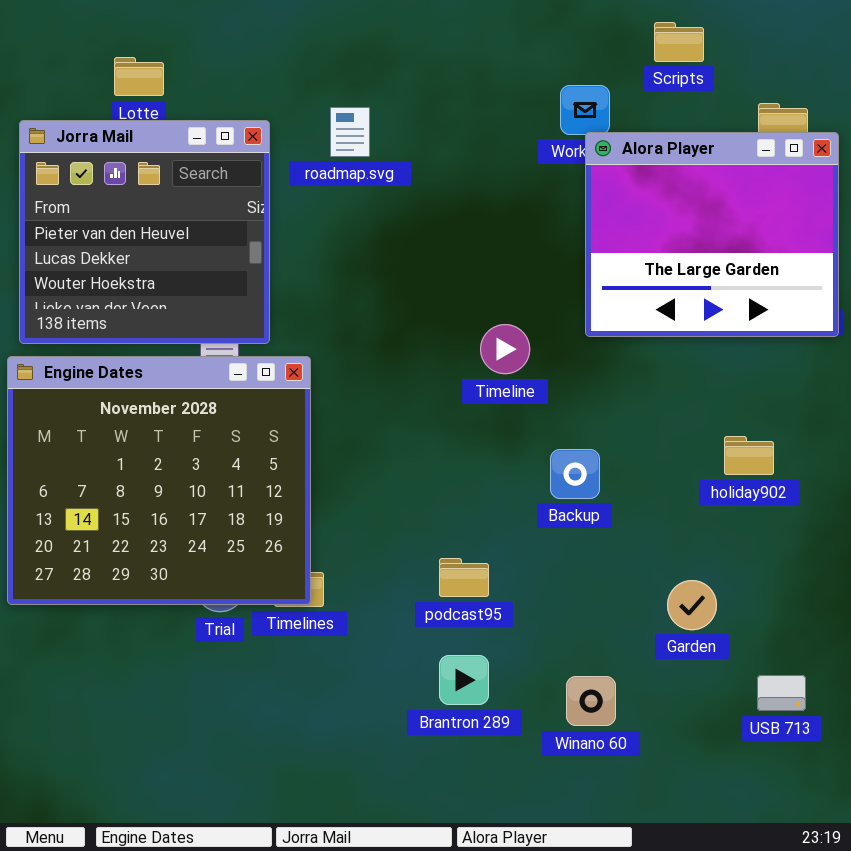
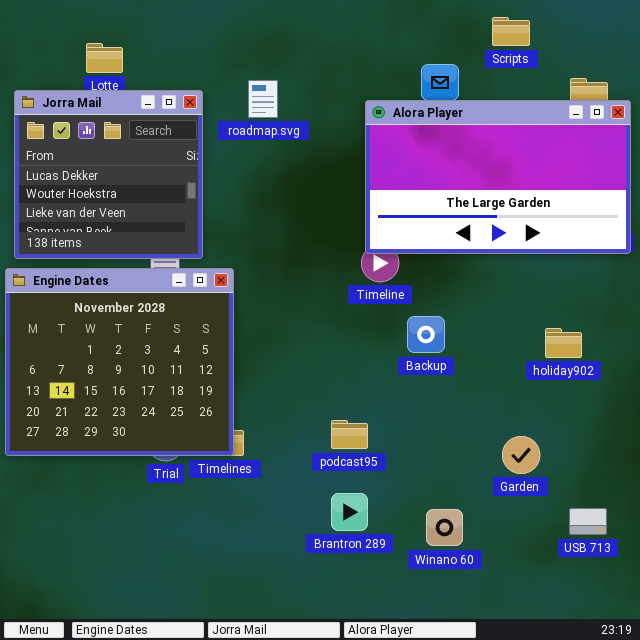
Jorra Mail: [19,120,270,344] -> [14,90,203,259], scrolled down 1 row
Alora Player: [585,132,839,337] -> [365,100,631,254], resized
Backup: [550,449,600,499] -> [407,316,445,353], moved

